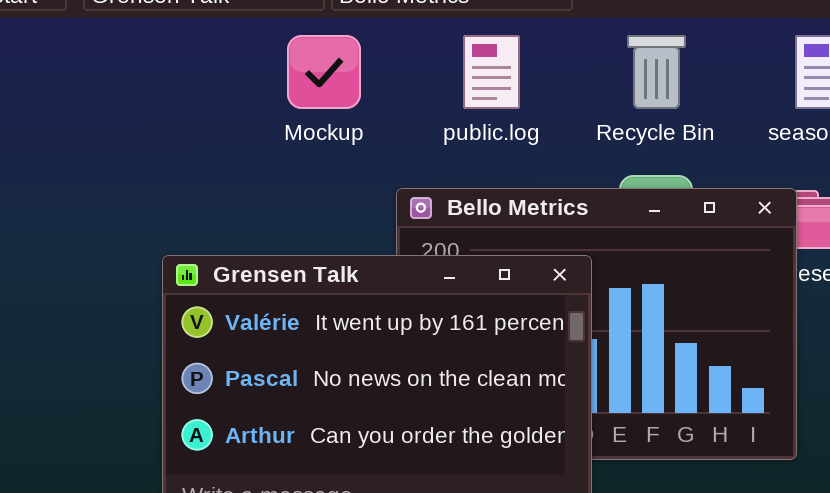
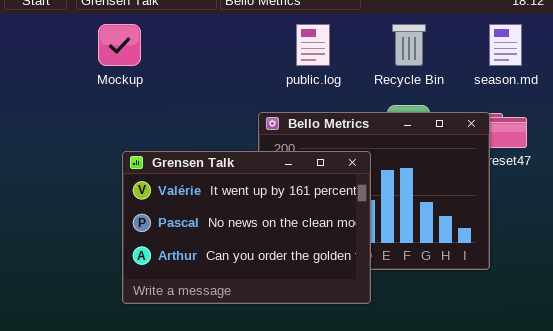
Mockup: [287,35,361,109] -> [98,24,141,66], moved

